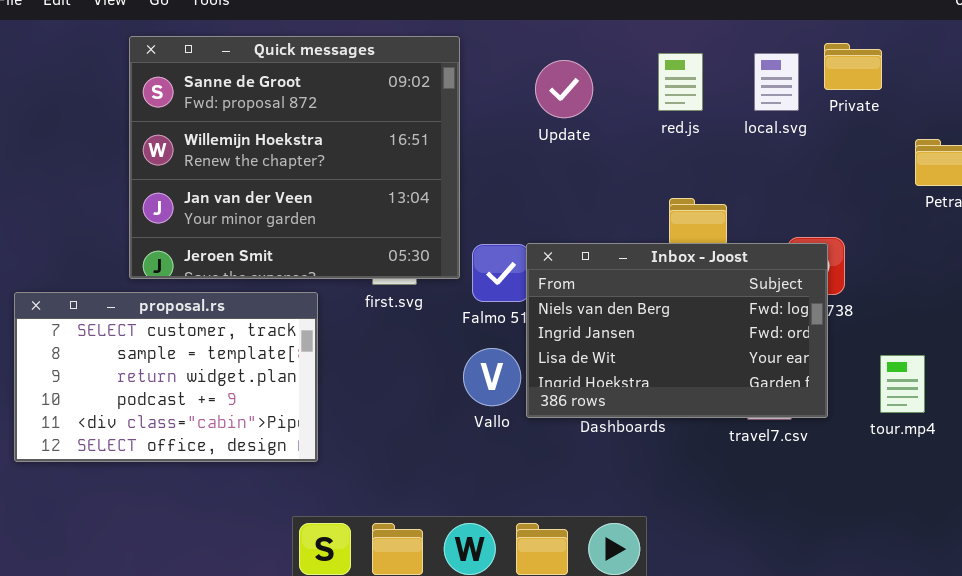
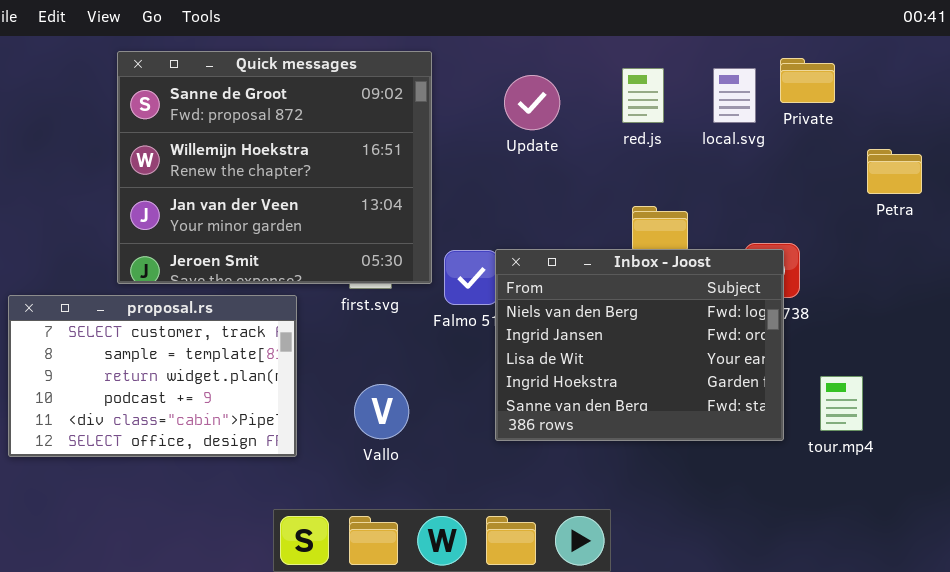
Inbox - Joost: [526,243,828,418] -> [495,249,784,441], resized
Vallo: [463,348,521,406] -> [354,384,409,439], moved
tour.mp4: [880,355,925,413] -> [820,376,863,431], moved

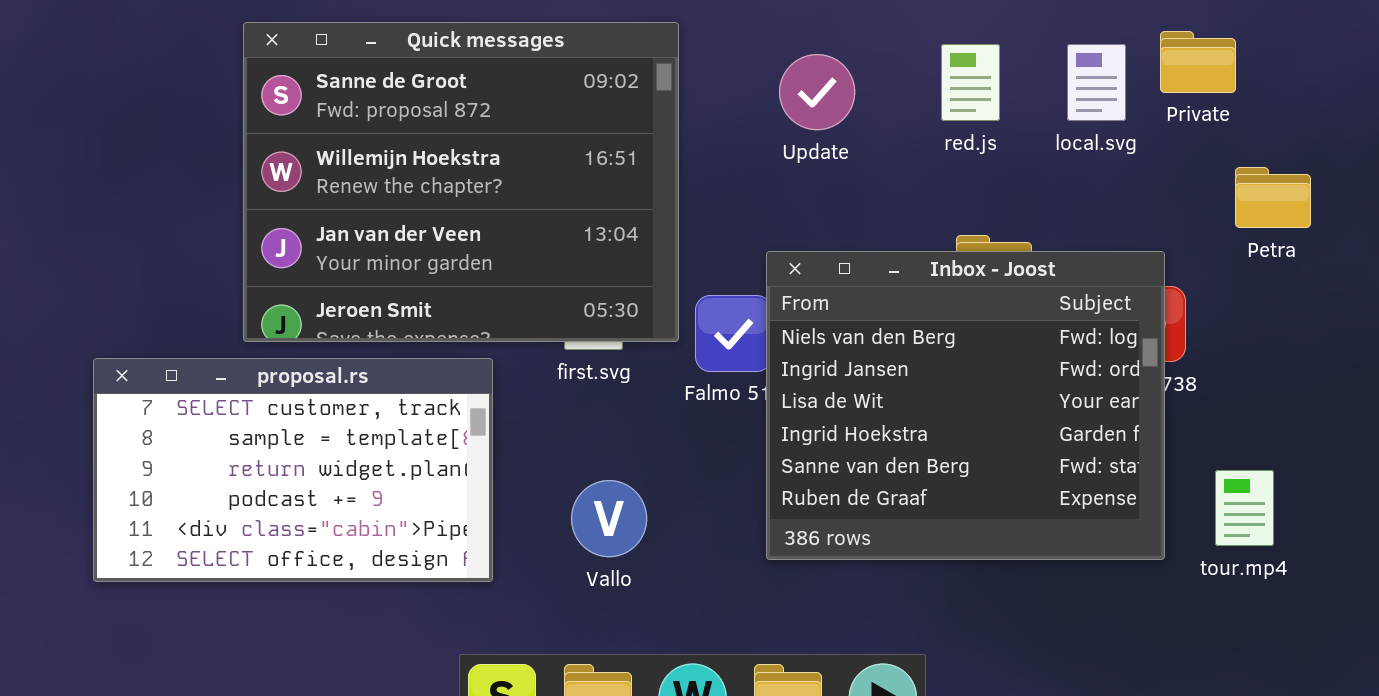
Petra: [867,149,922,194] -> [1235,167,1311,228], moved
Inbox - Joost: [495,249,784,441] -> [766,251,1165,560], resized

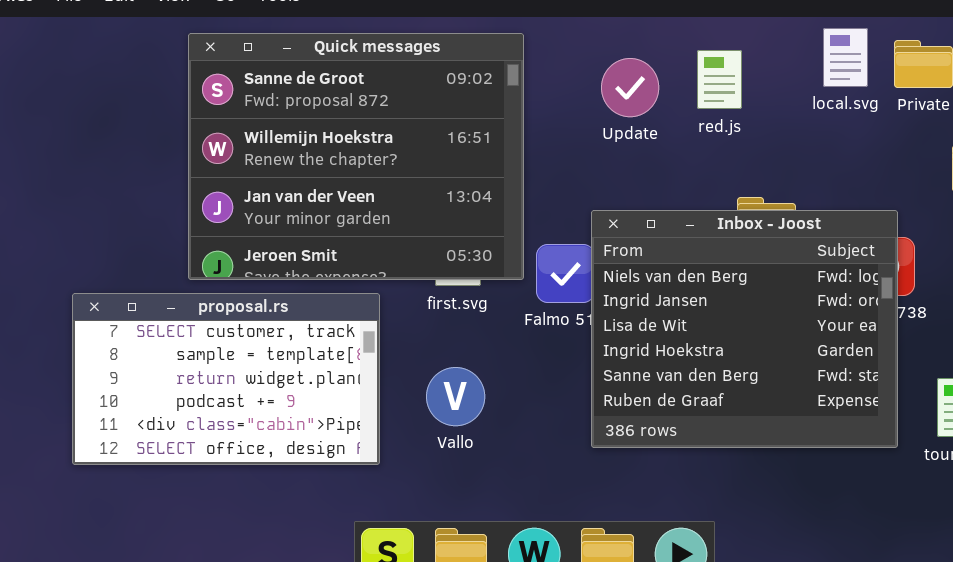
red.js: [941,44,1000,121] -> [697,50,742,109], moved
local.svg: [1067,44,1126,121] -> [823,28,868,87], moved
Vallo: [571,480,647,557] -> [426,367,485,426], moved

